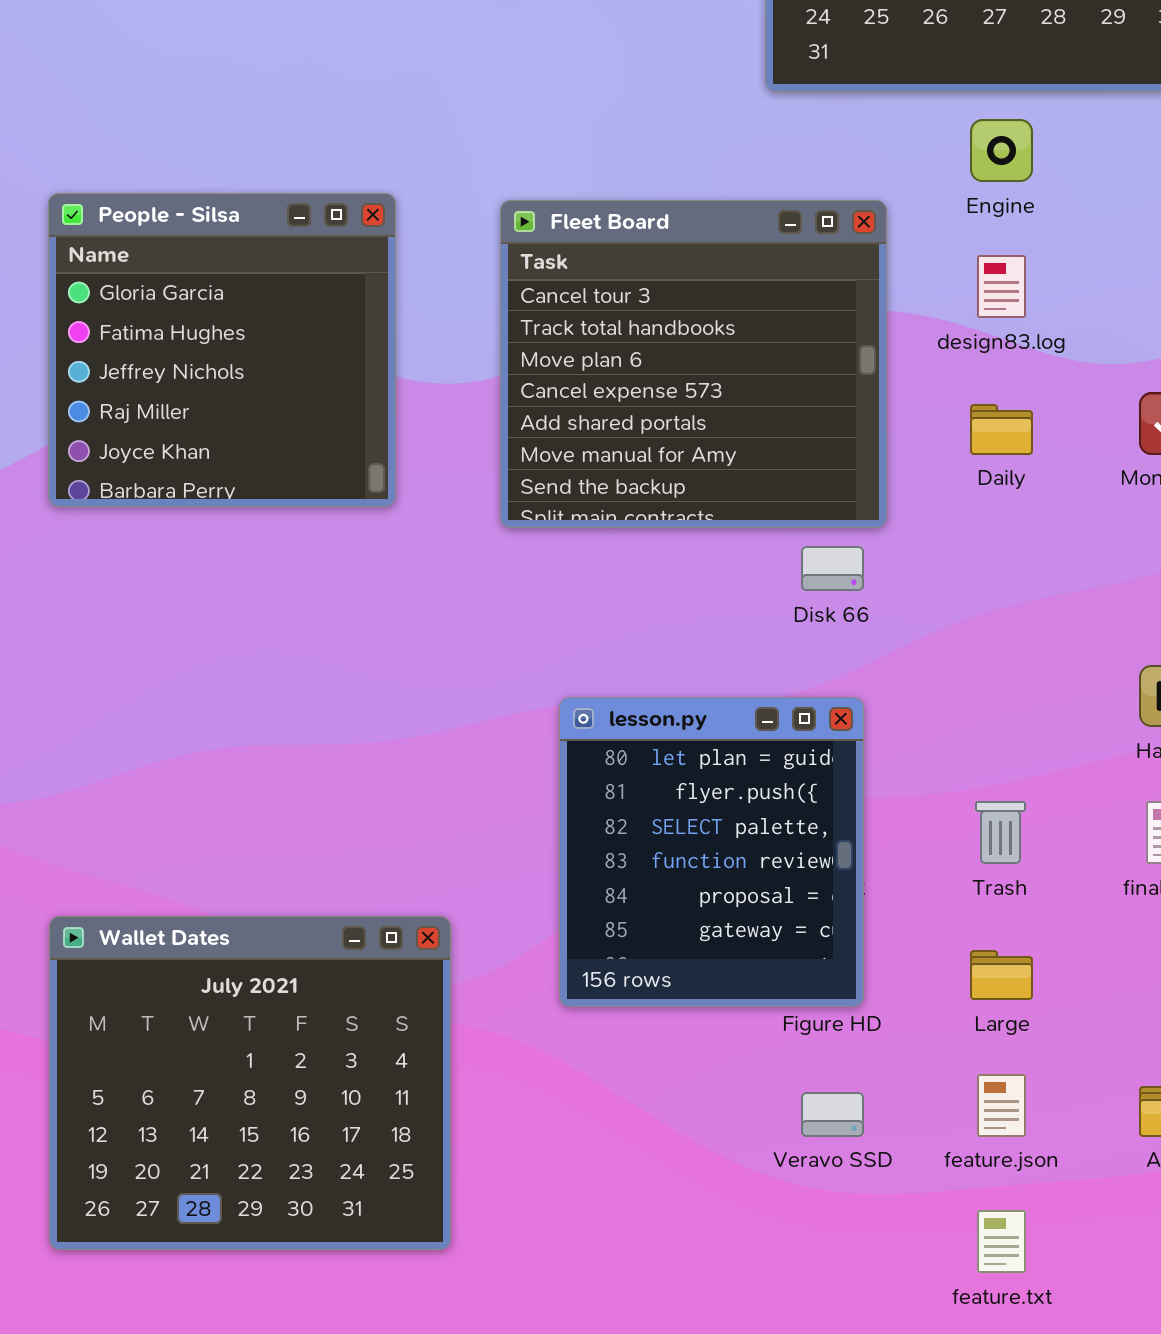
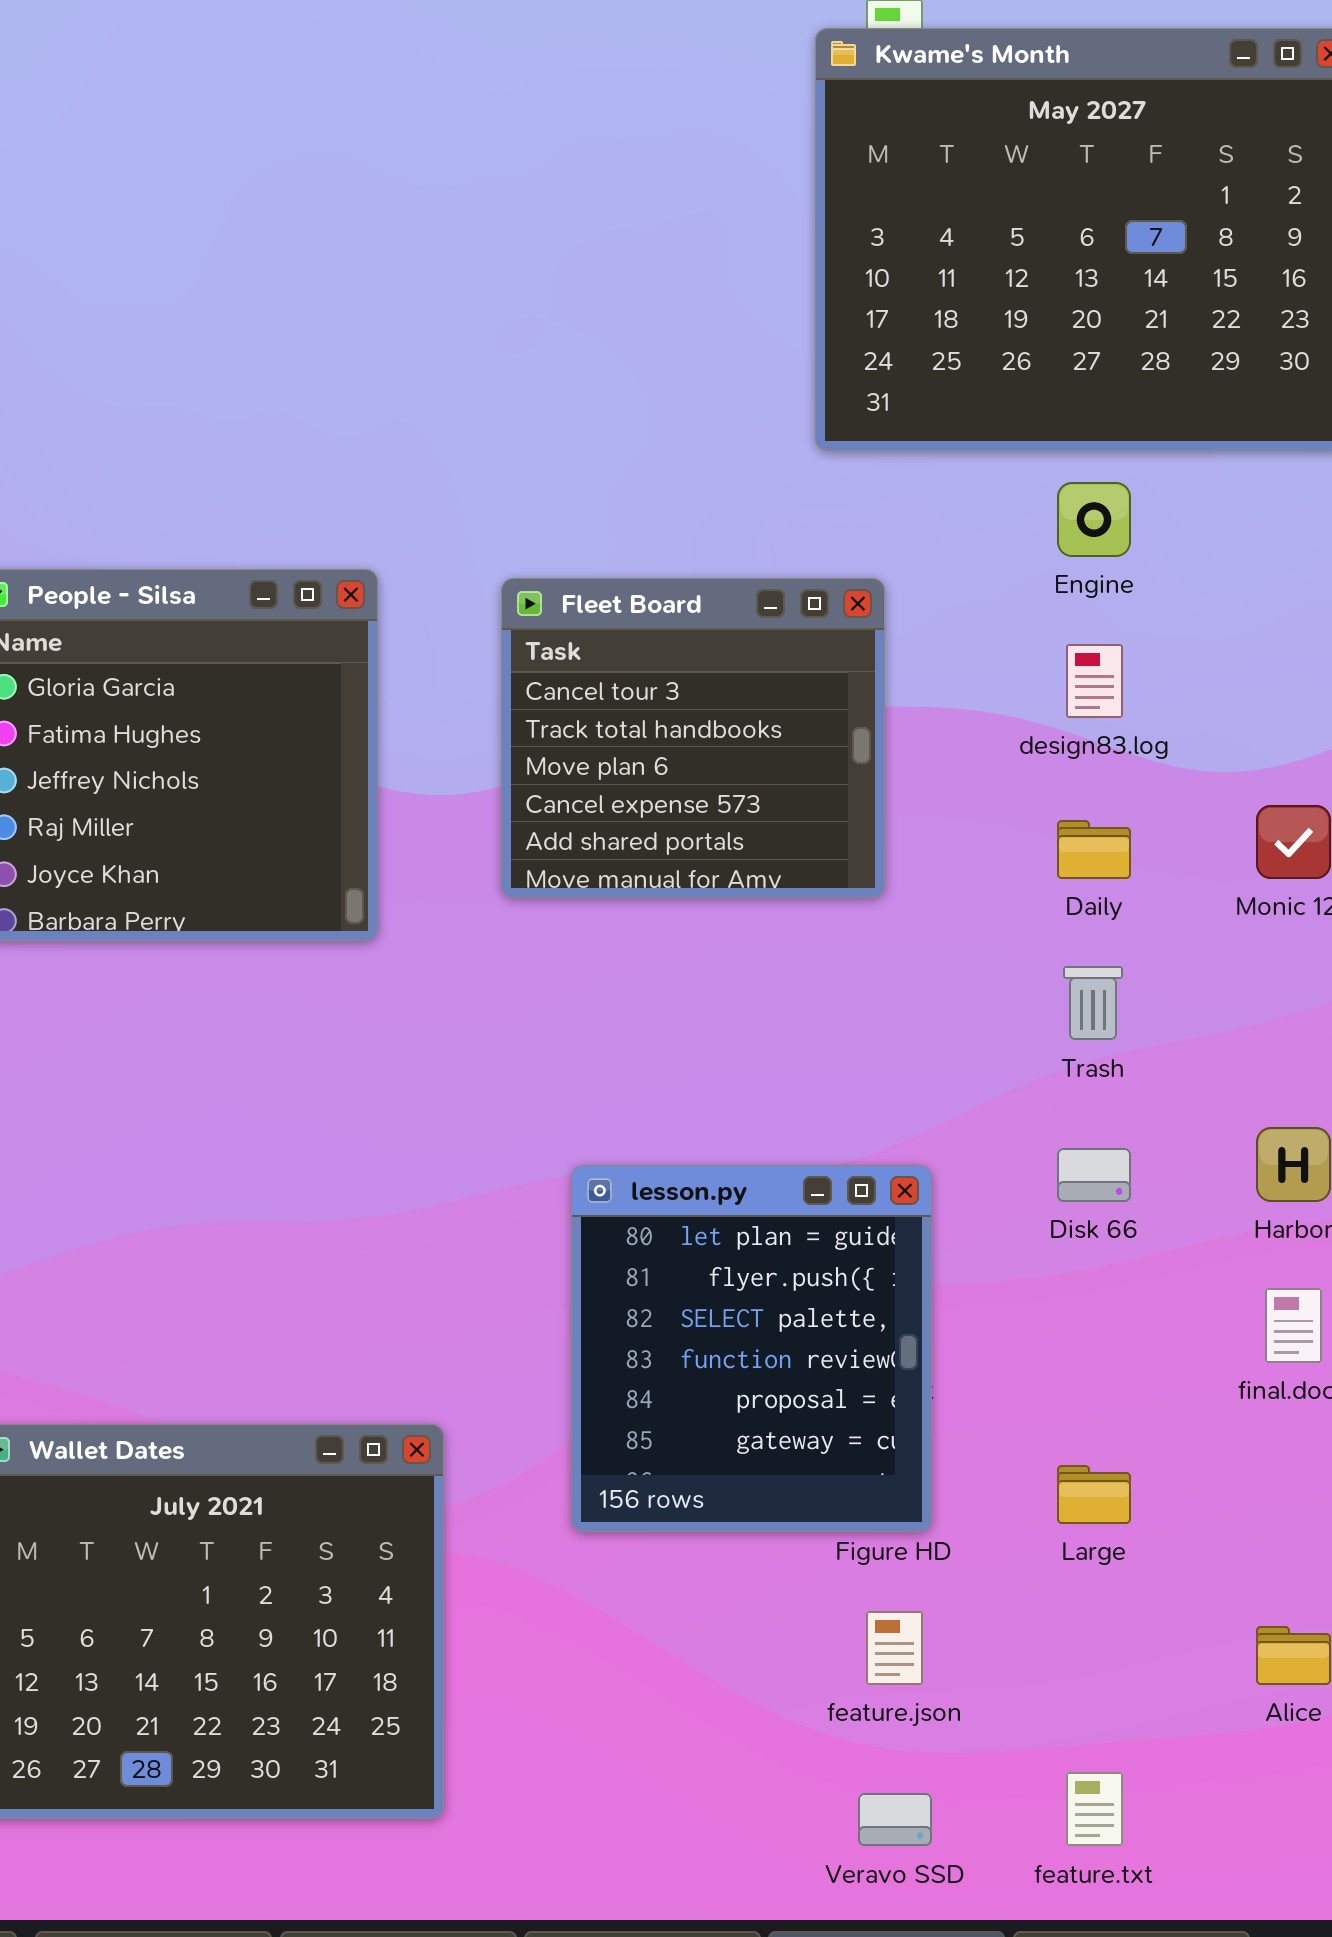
Fleet Board: [500,200,887,528] -> [501,578,885,898], resized
Disk 66: [801,546,864,591] -> [1057,1148,1131,1202], moved
Trash: [975,801,1026,864] -> [1063,966,1123,1040], moved
feature.json: [977,1074,1026,1137] -> [866,1611,923,1685], moved
Veravo SSD: [801,1092,864,1137] -> [858,1793,932,1846], moved

